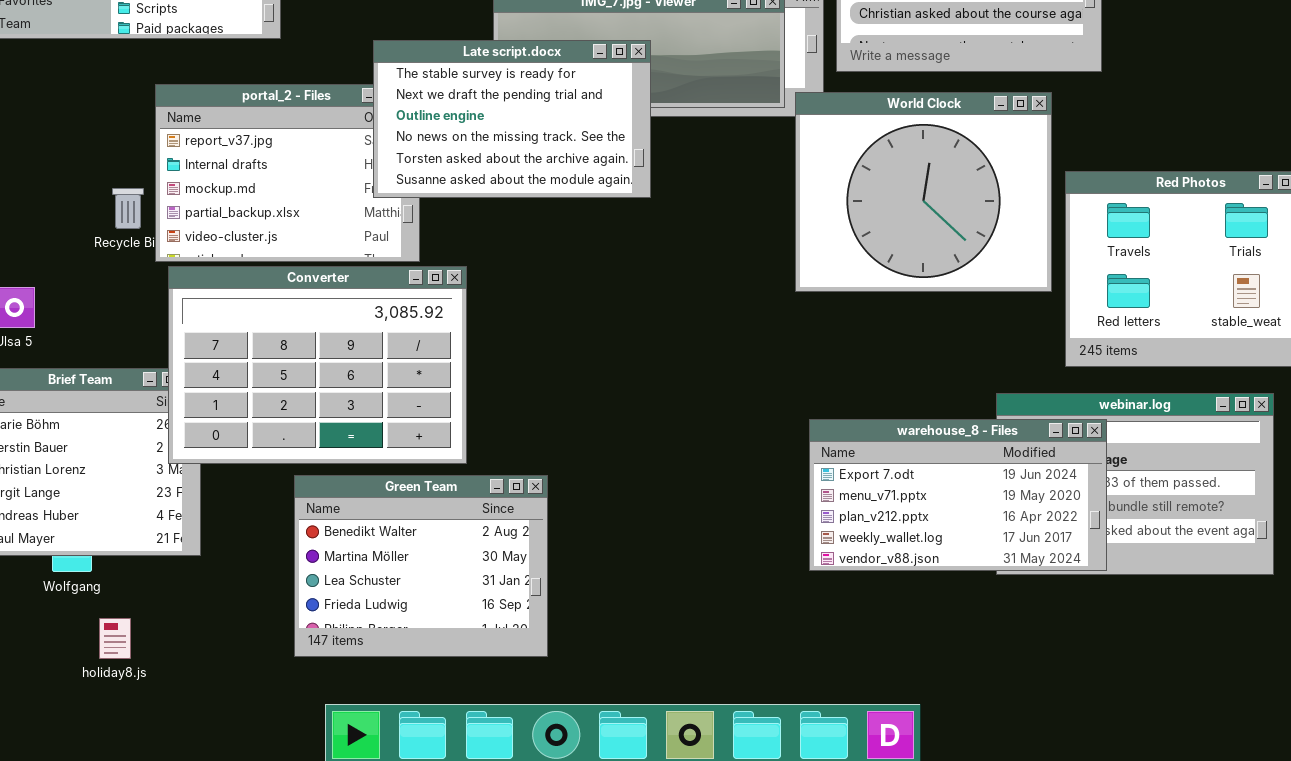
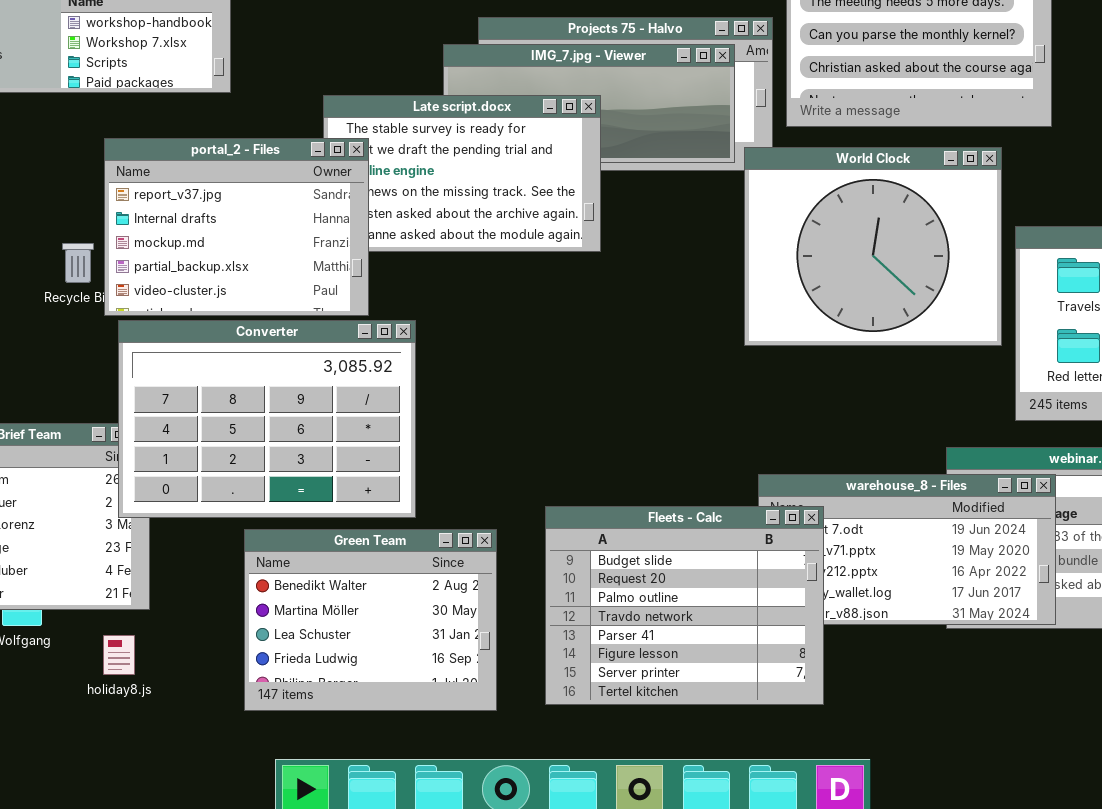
portal_2 - Files: [155,84,420,262] -> [104,138,369,316], raised
Fleets - Calc: none -> [545,506,824,705], opened
holiday8.js: [99,618,131,659] -> [103,635,135,675], moved

